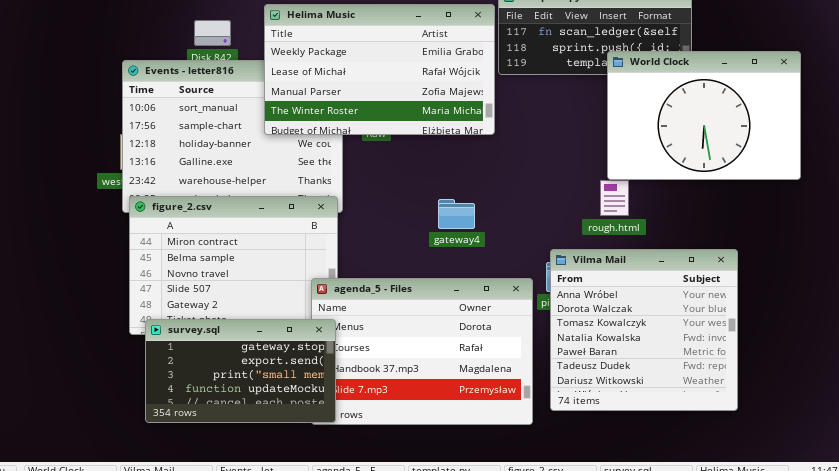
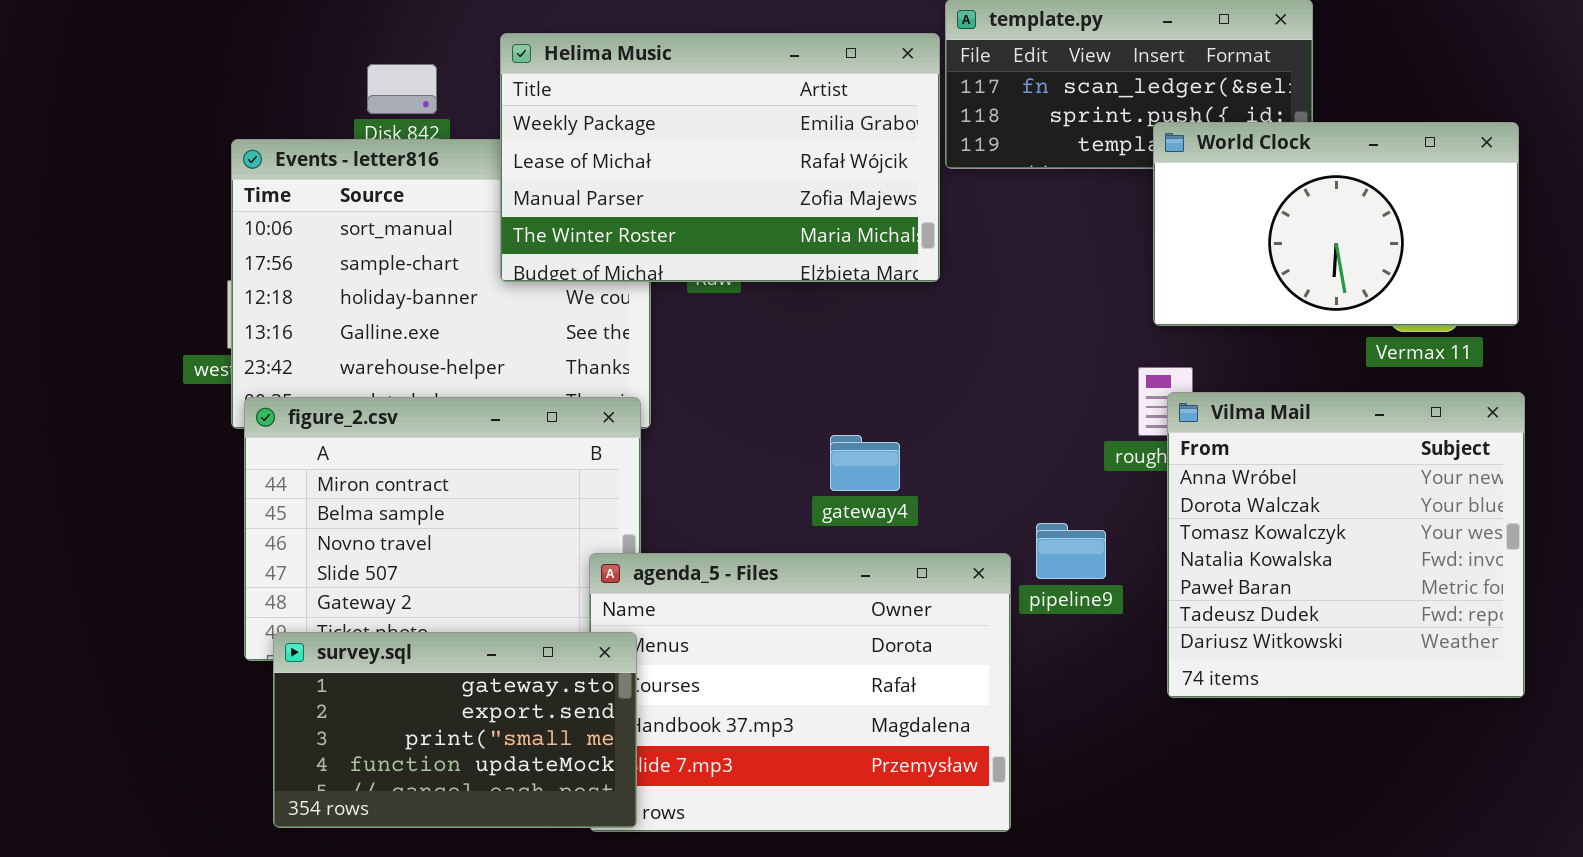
World Clock: [607,51,801,180] -> [1153,122,1519,326], resized
gateway4: [438,199,475,229] -> [830,435,900,491], moved
Vilma Mail: [550,249,738,411] -> [1167,392,1525,698], moved

